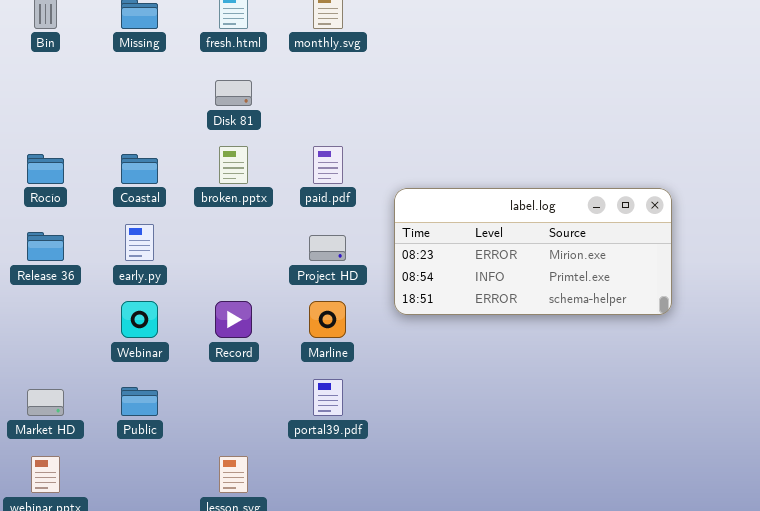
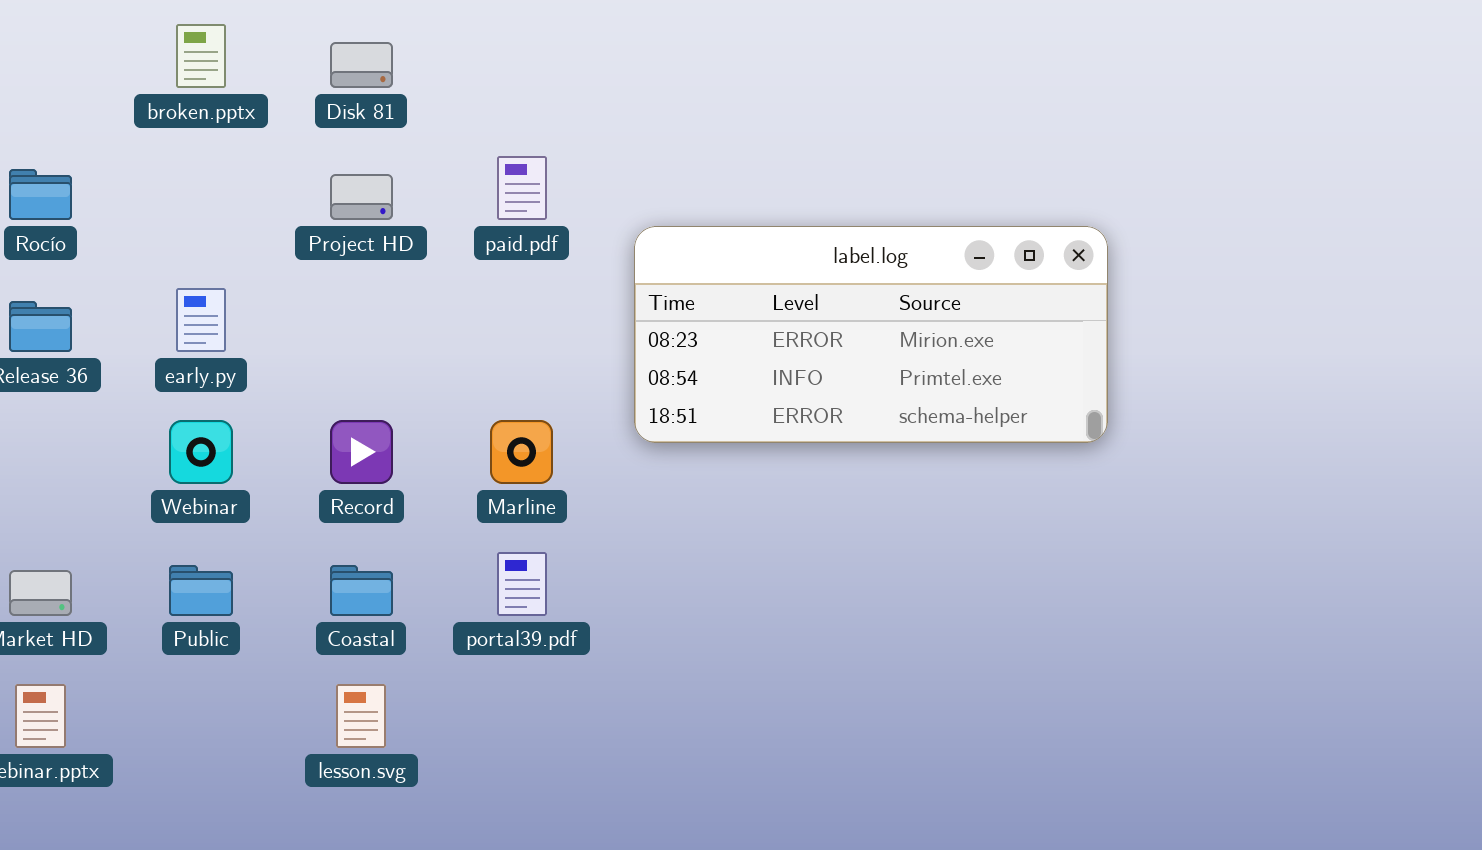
broken.pptx: [219,146,248,184] -> [176,24,226,88], moved
Coastal: [121,154,158,184] -> [330,565,393,616], moved
Project HD: [309,235,346,261] -> [330,174,393,220], moved

